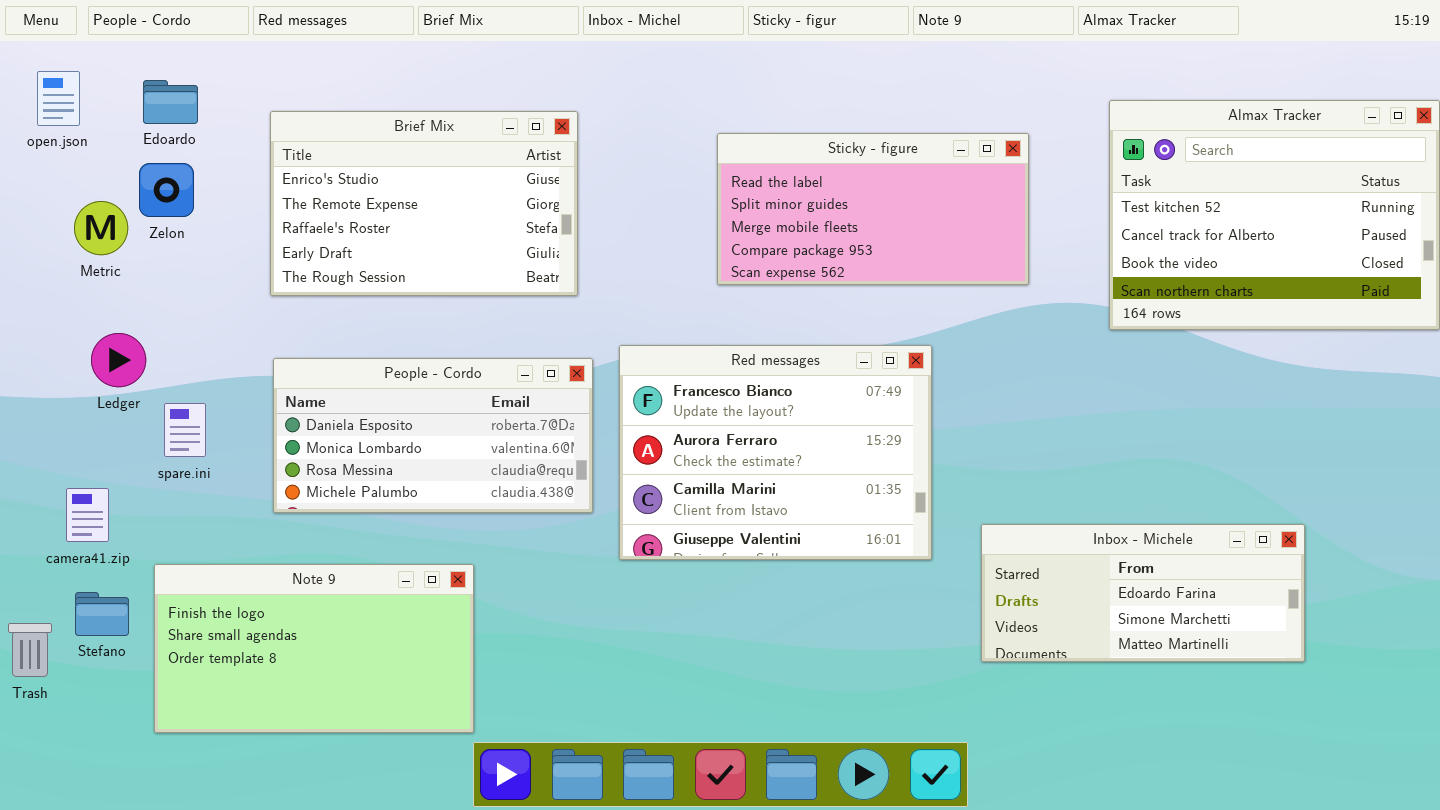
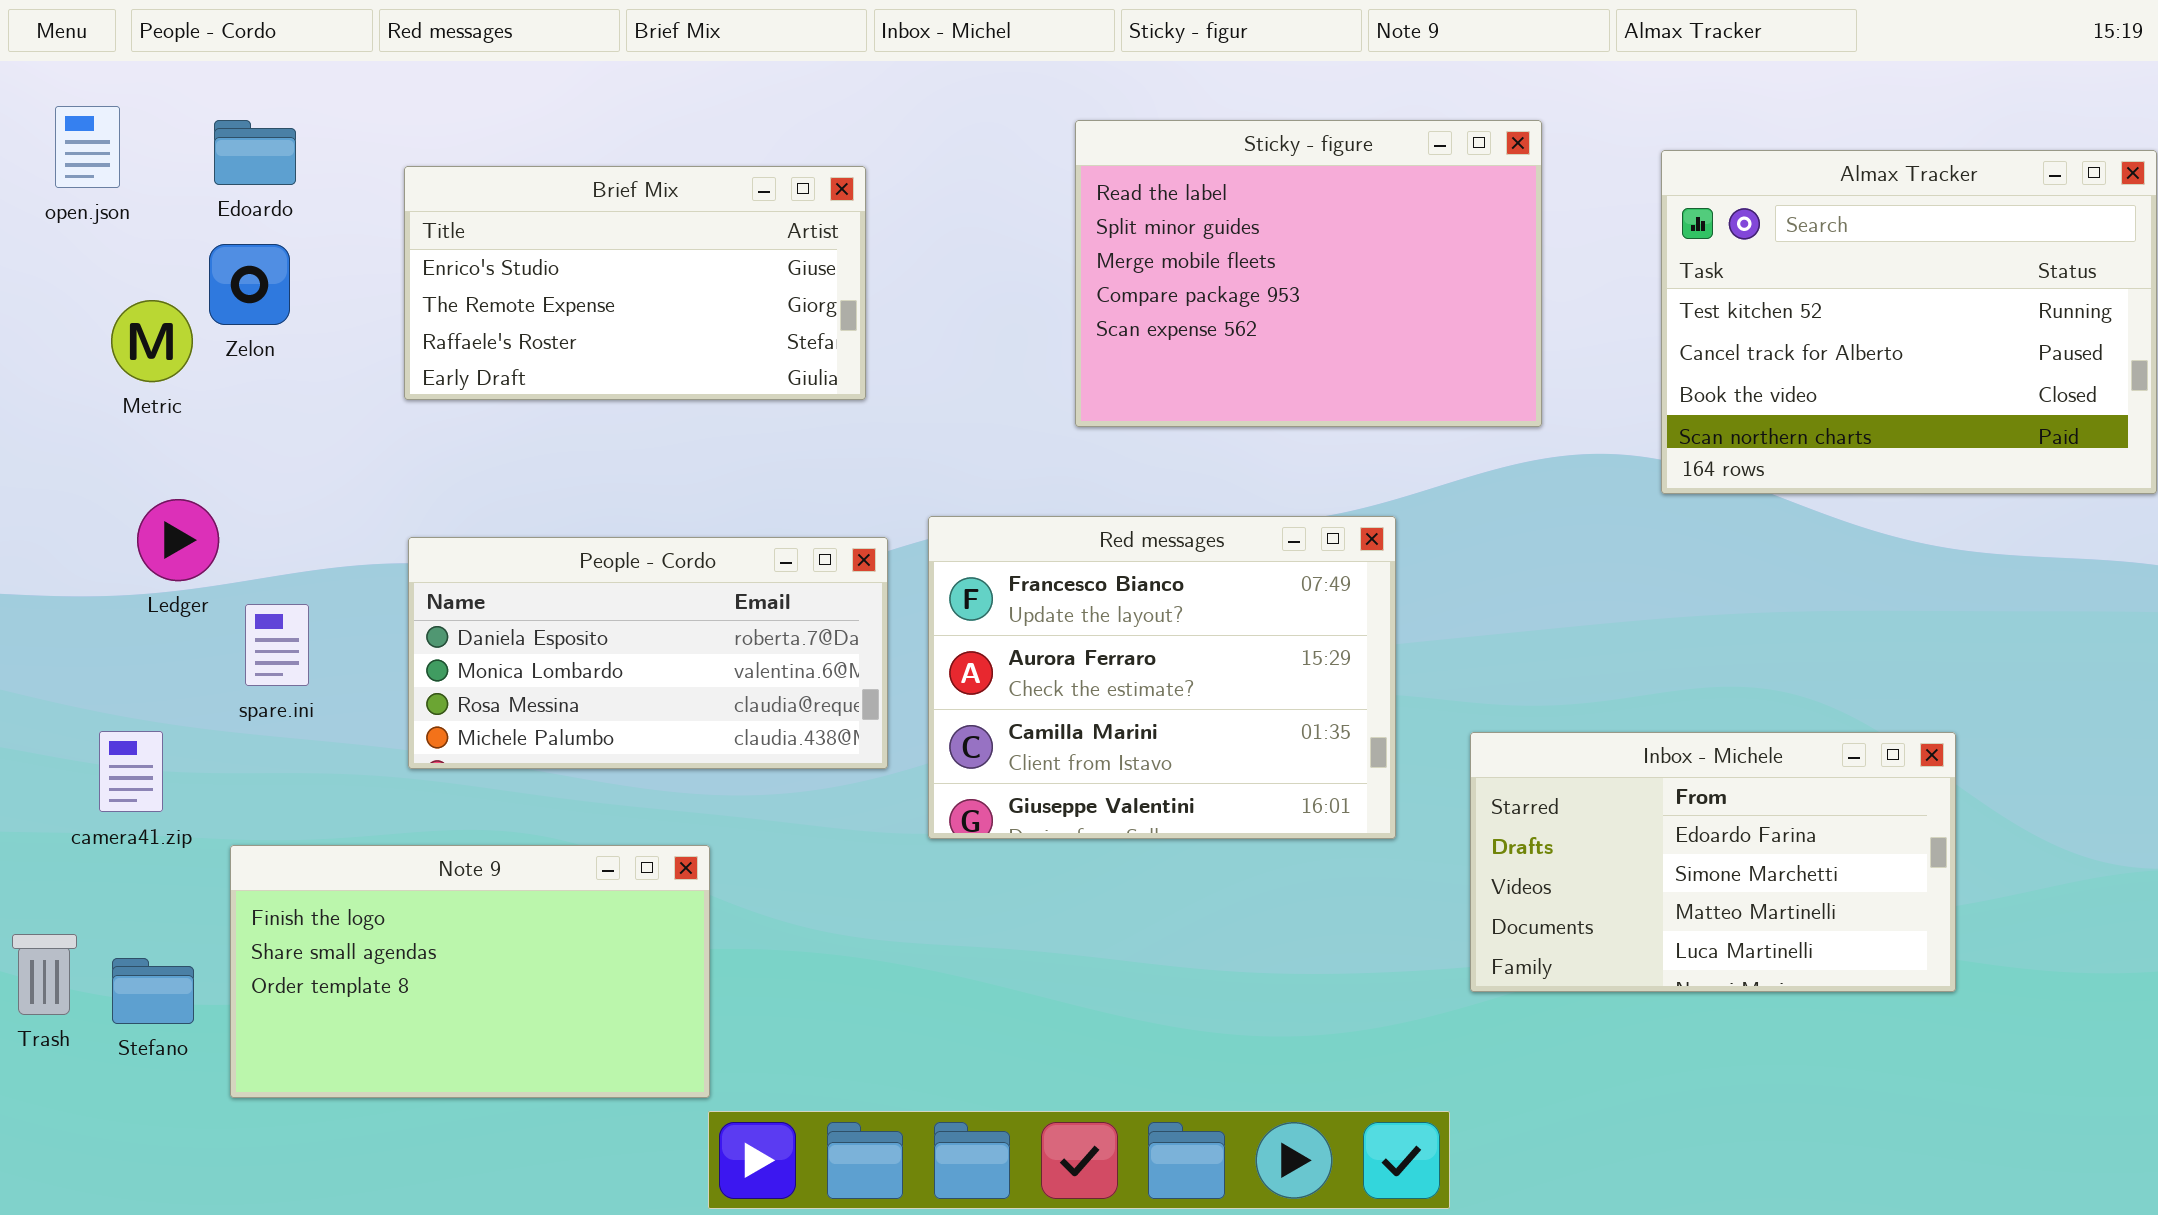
Brief Mix: [270,111,578,296] -> [404,166,866,400], resized
Sticky - figure: [717,133,1029,285] -> [1075,120,1542,427], resized
Inbox - Michele: [981,524,1305,662] -> [1470,732,1956,992], resized
Stefano: [75,592,129,636] -> [112,958,194,1024], moved

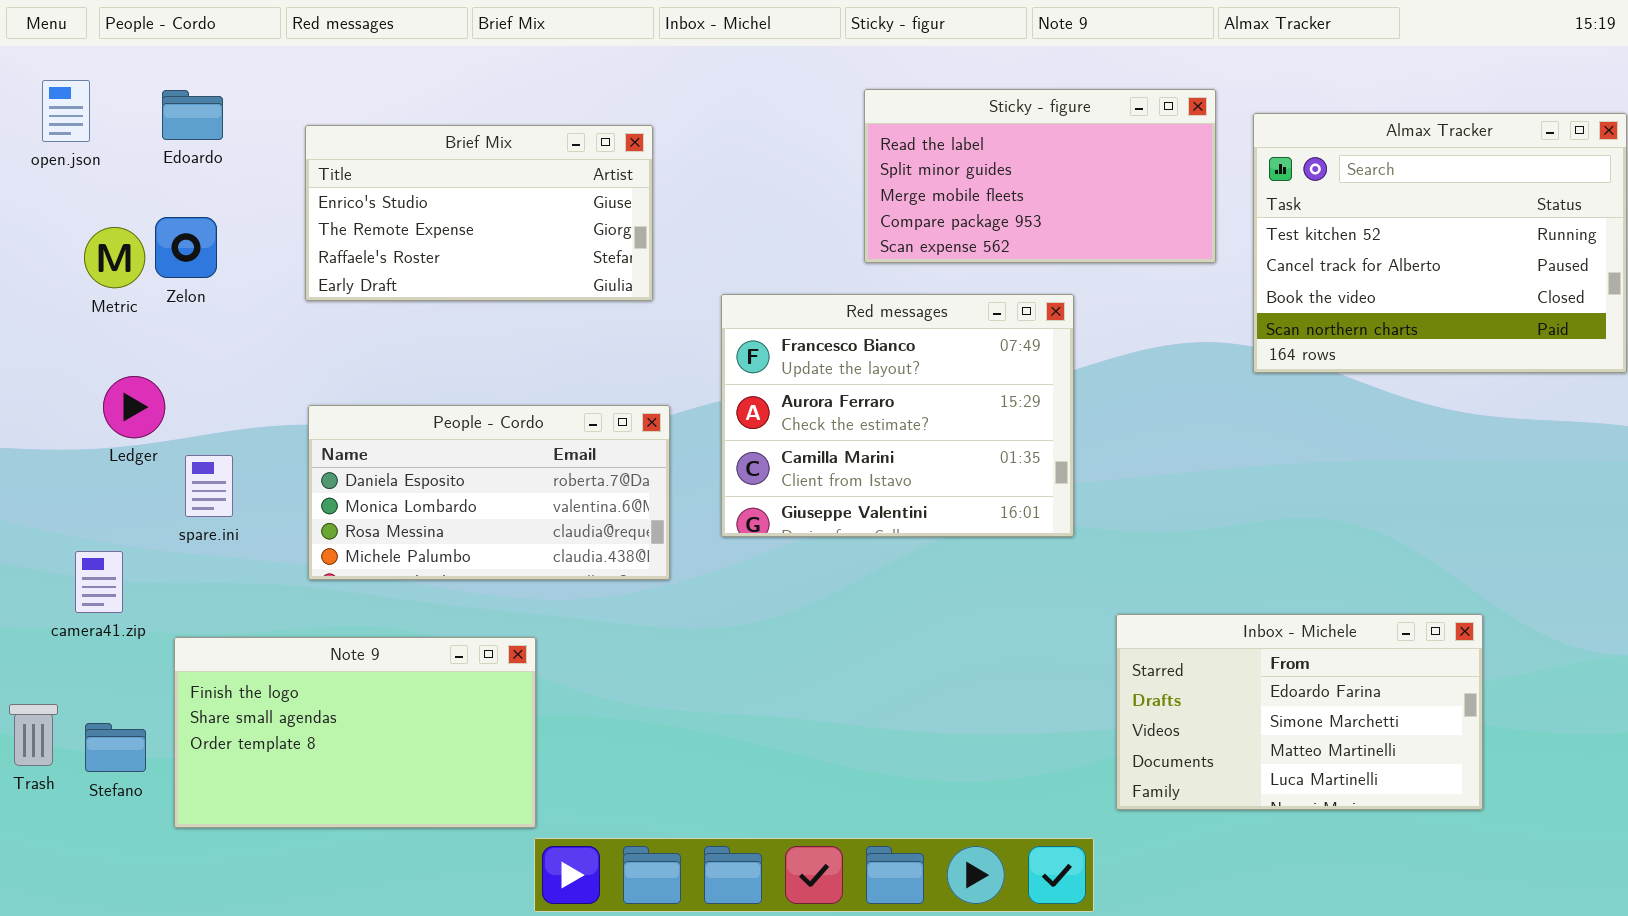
Sticky - figure: [1075,120,1542,427] -> [864,89,1216,263], moved, resized
Zelon: [209,244,290,325] -> [155,217,217,278], moved
Red messages: [928,516,1396,839] -> [721,294,1074,537], moved
Inbox - Michele: [1470,732,1956,992] -> [1116,614,1483,810], moved

